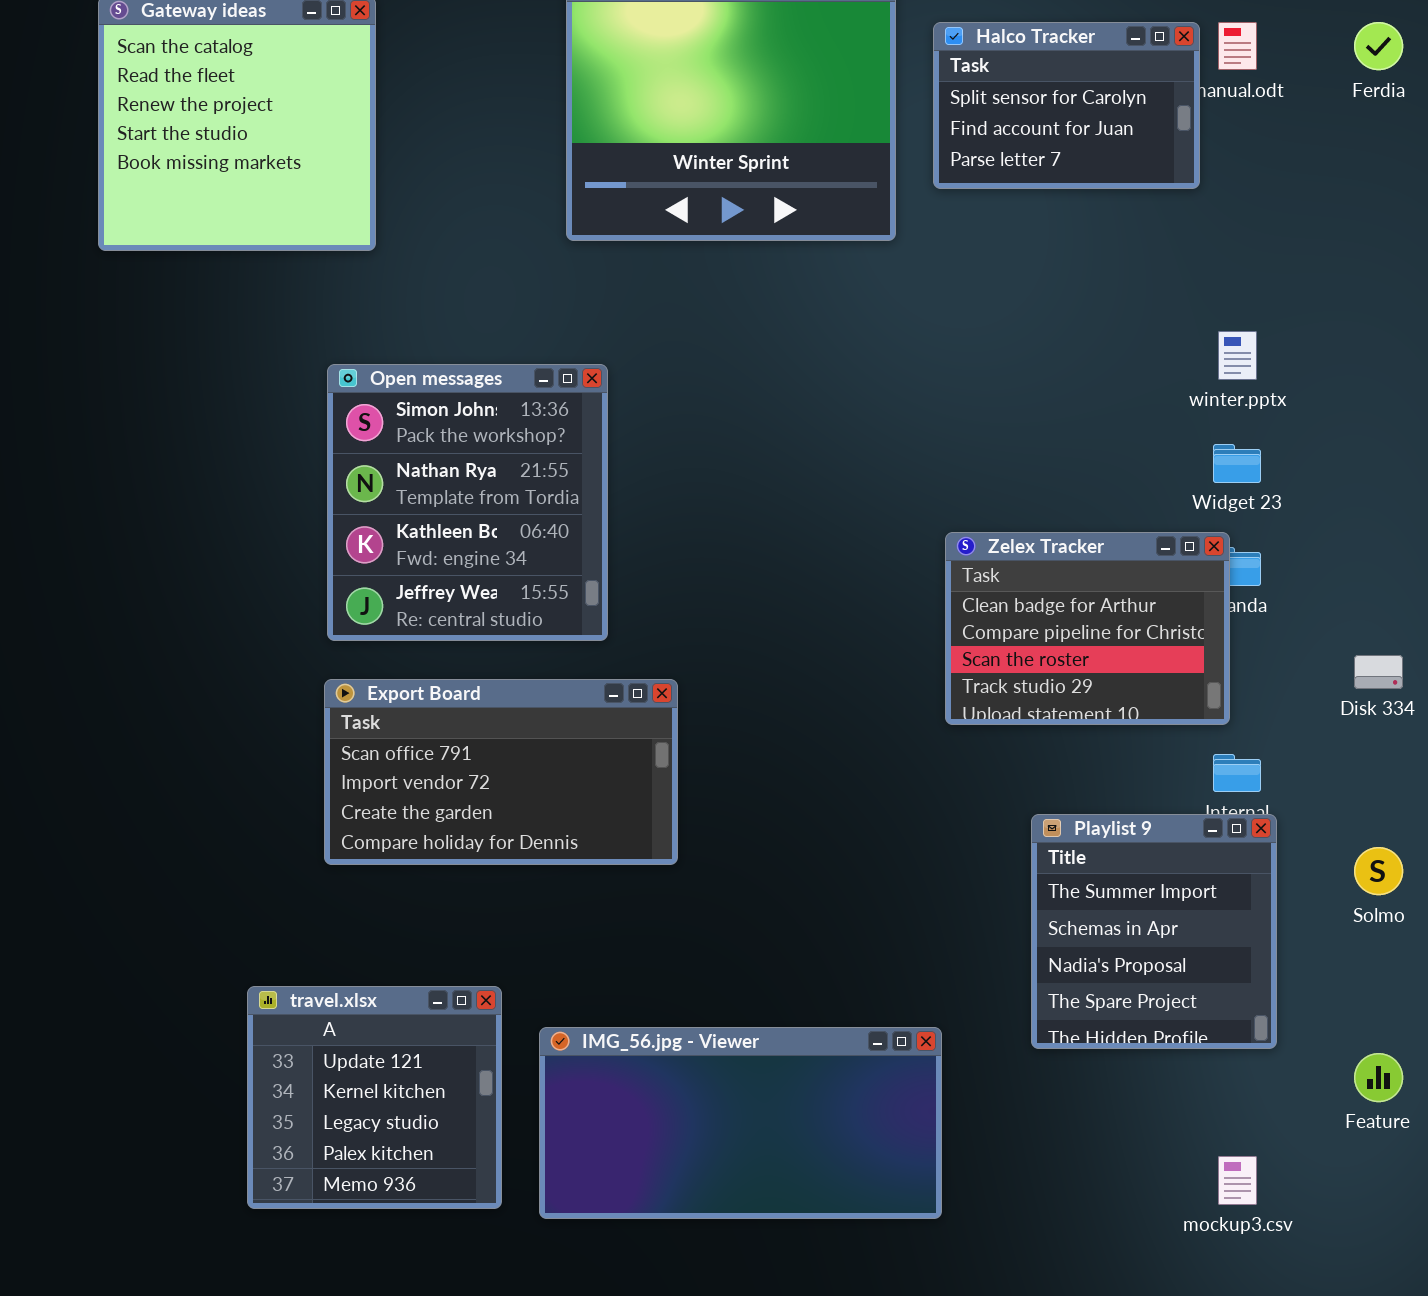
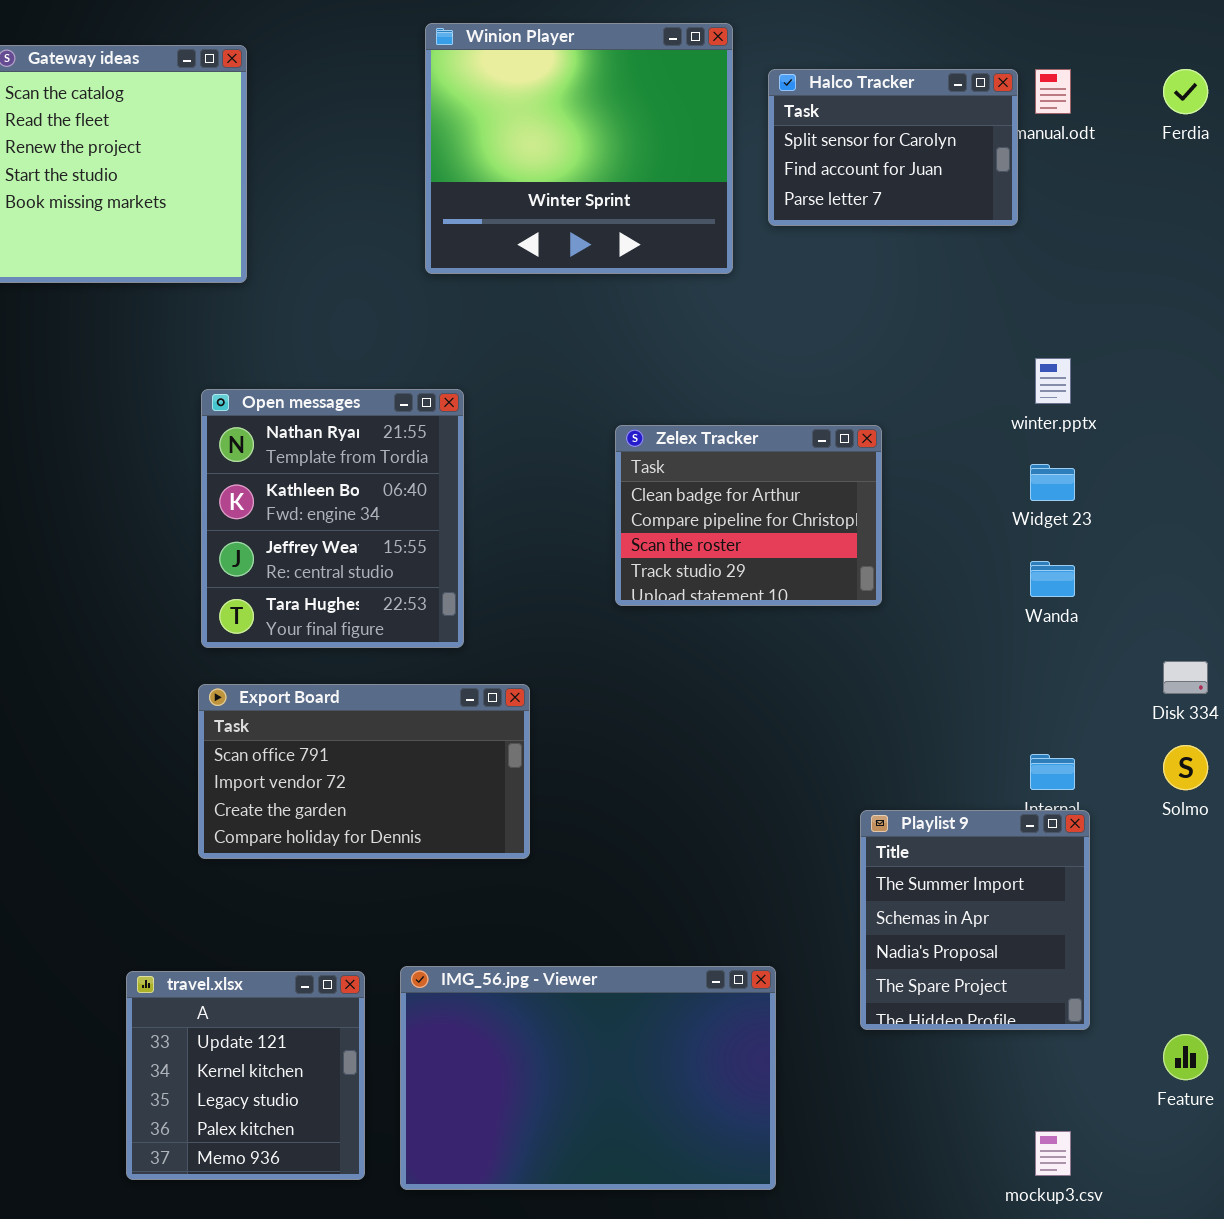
Open messages: [327,364,608,641] -> [201,389,464,648], scrolled down 1 row
Zelex Tracker: [945,532,1230,725] -> [615,425,882,606], moved
Solmo: [1354,847,1403,895] -> [1163,745,1208,790], moved
IMG_56.jpg - Viewer: [539,1027,942,1219] -> [400,966,776,1190], resized

